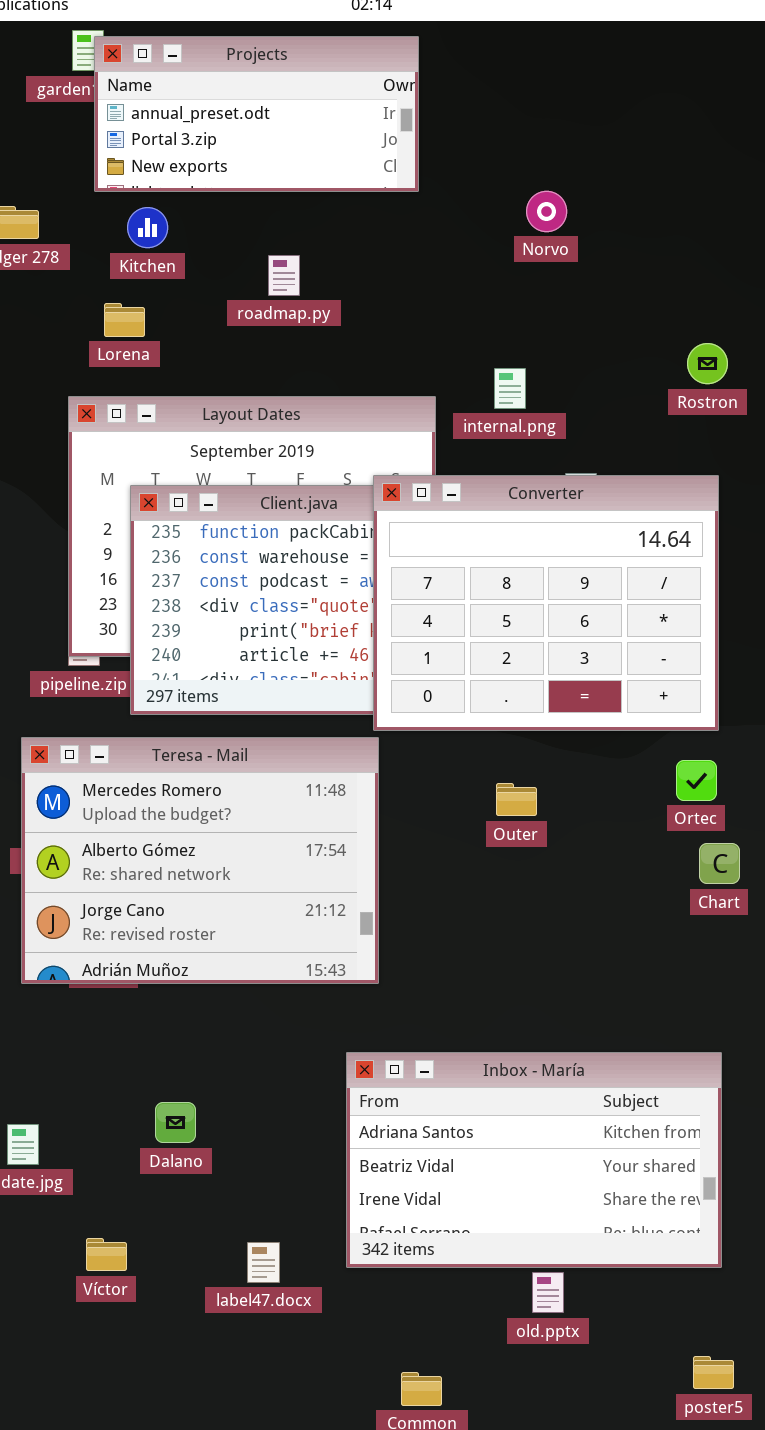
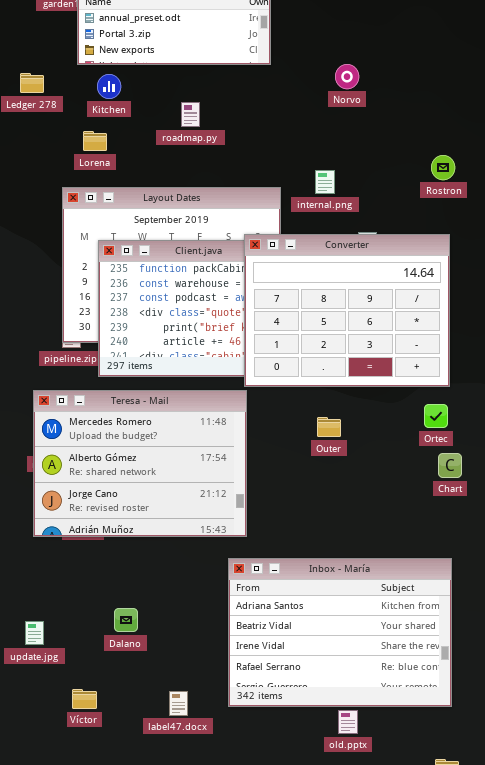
Inbox - María: [346,1052,722,1268] -> [228,558,452,707], resized

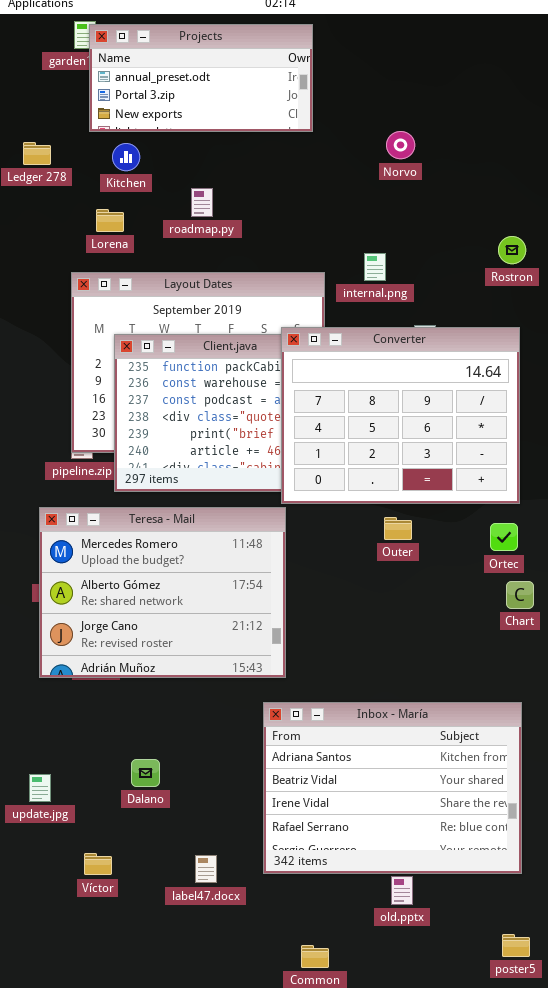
roadmap.py: [181,102,200,127] -> [191,188,213,217], moved
Outer: [317,417,341,437] -> [384,517,412,540], moved

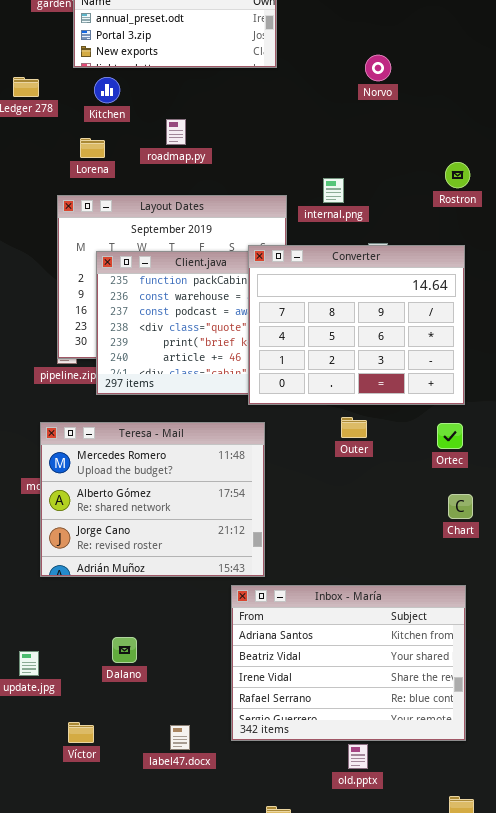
Norvo: [386,131,415,159] -> [365,55,391,81], moved
Teresa - Mail: [39,507,286,678] -> [40,422,265,577], moved
Chart: [506,581,534,609] -> [448,494,473,519], moved

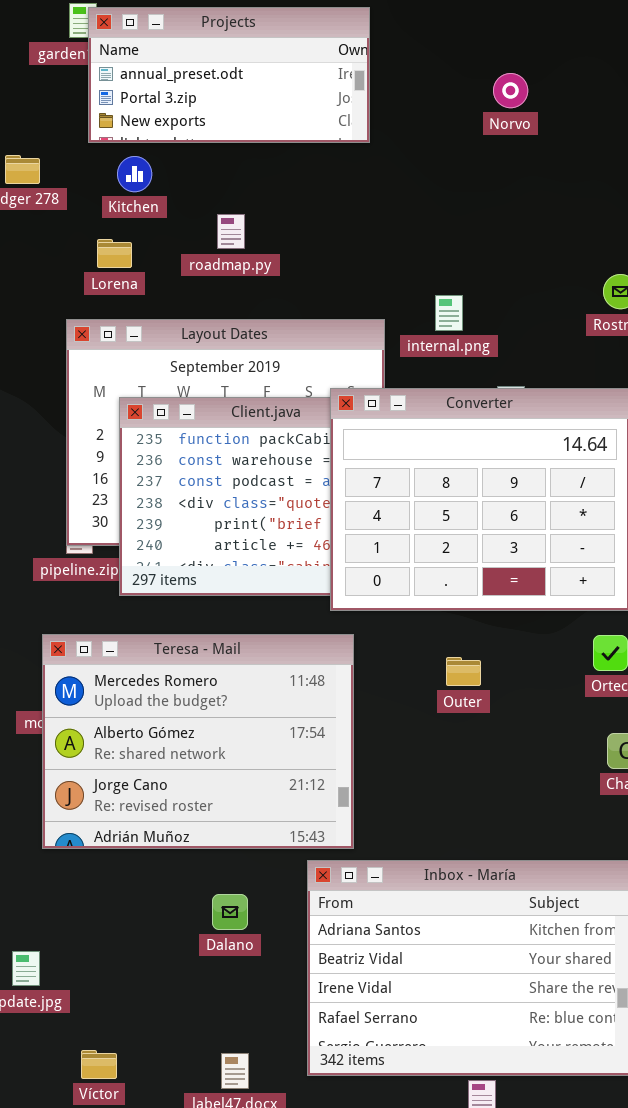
Norvo: [365,55,391,81] -> [493,73,528,108], moved
Outer: [341,417,367,438] -> [446,657,481,686], moved
Dalano: [112,637,137,663] -> [212,894,248,930], moved

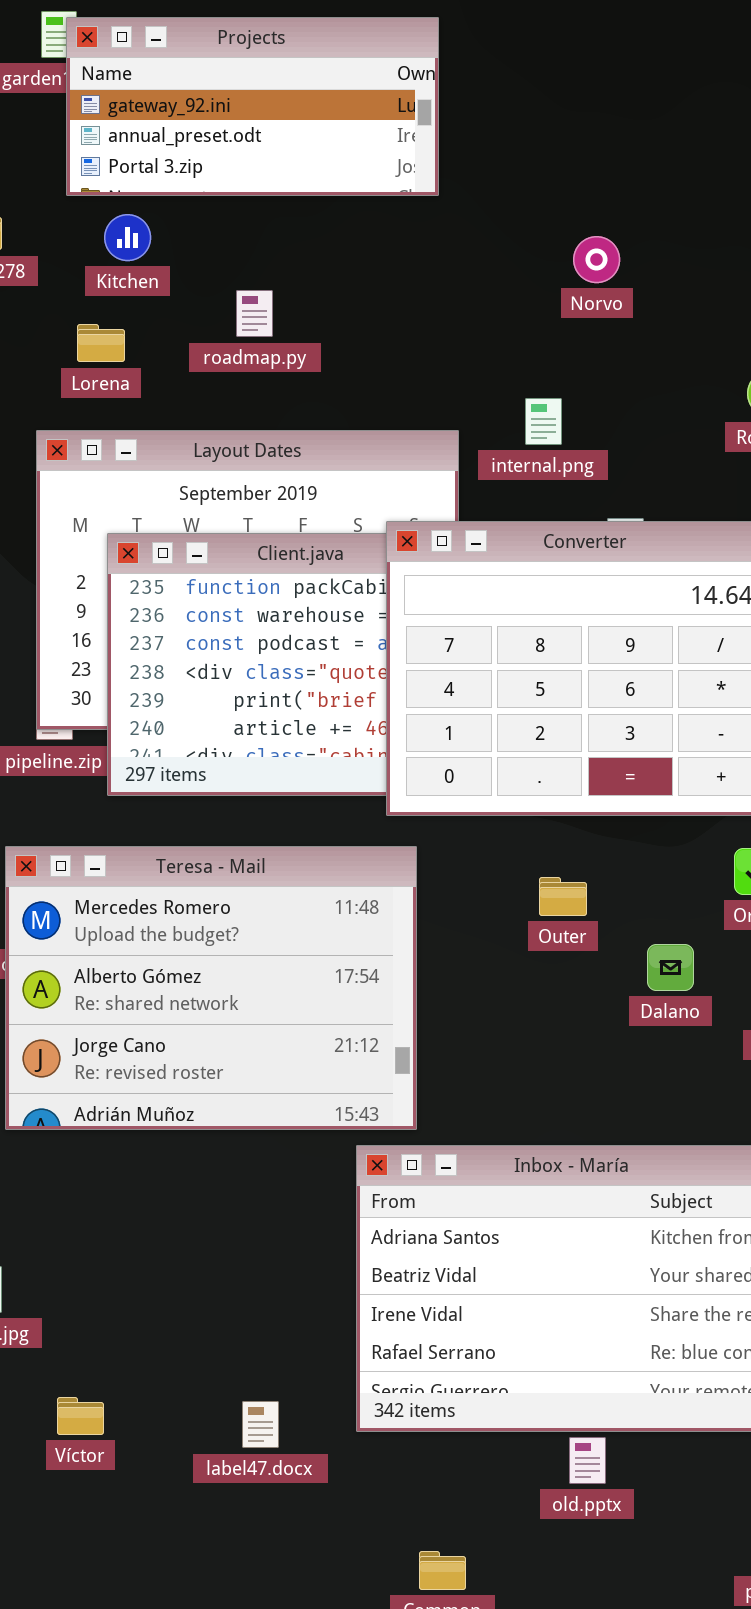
Projects: [88,7,370,143] -> [66,17,439,196], scrolled up 1 row
Norvo: [493,73,528,108] -> [573,236,620,283], moved
Dalano: [212,894,248,930] -> [647,944,694,991], moved

